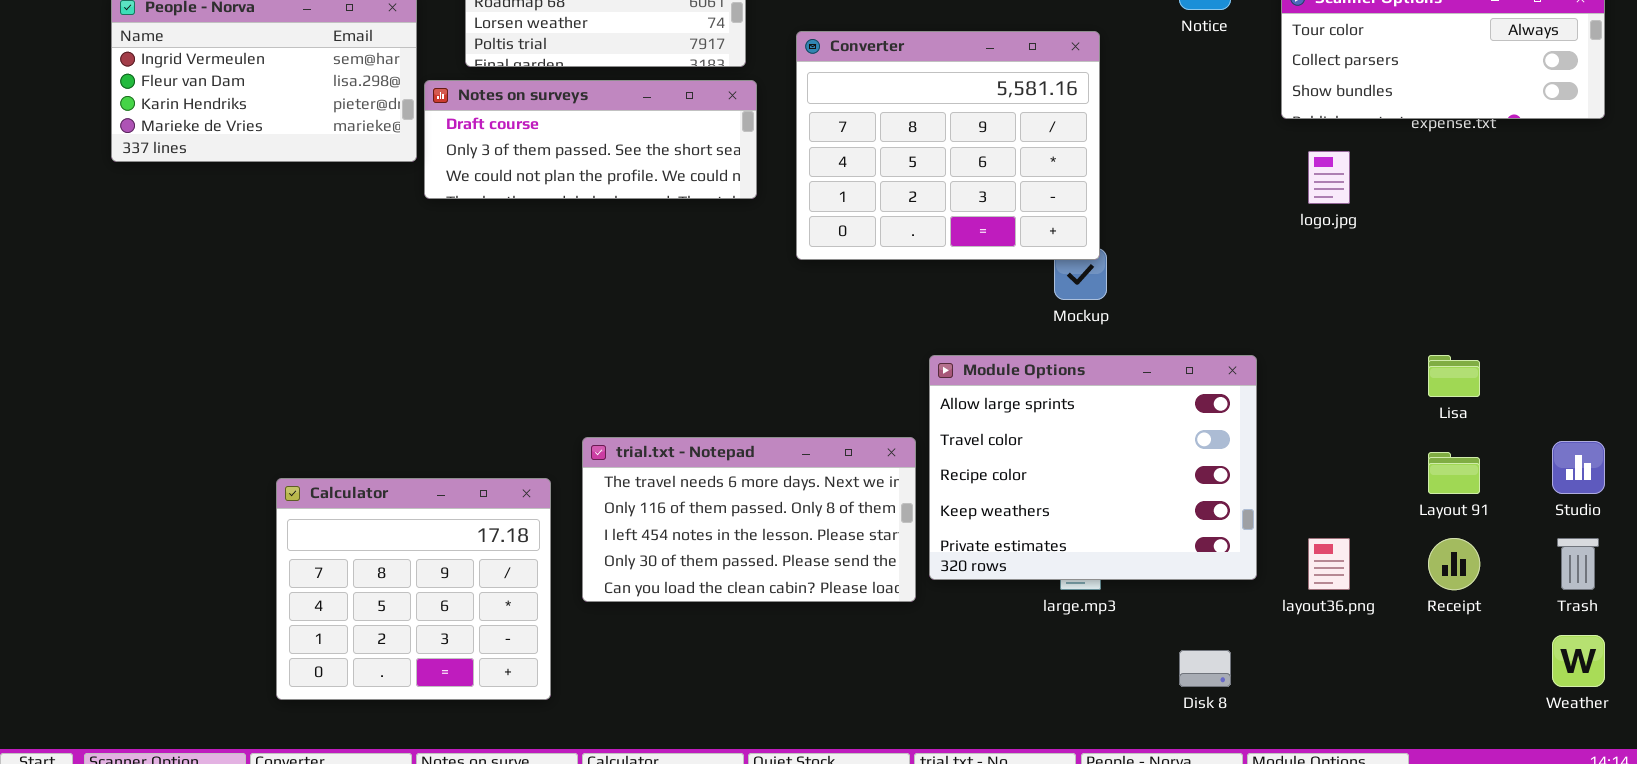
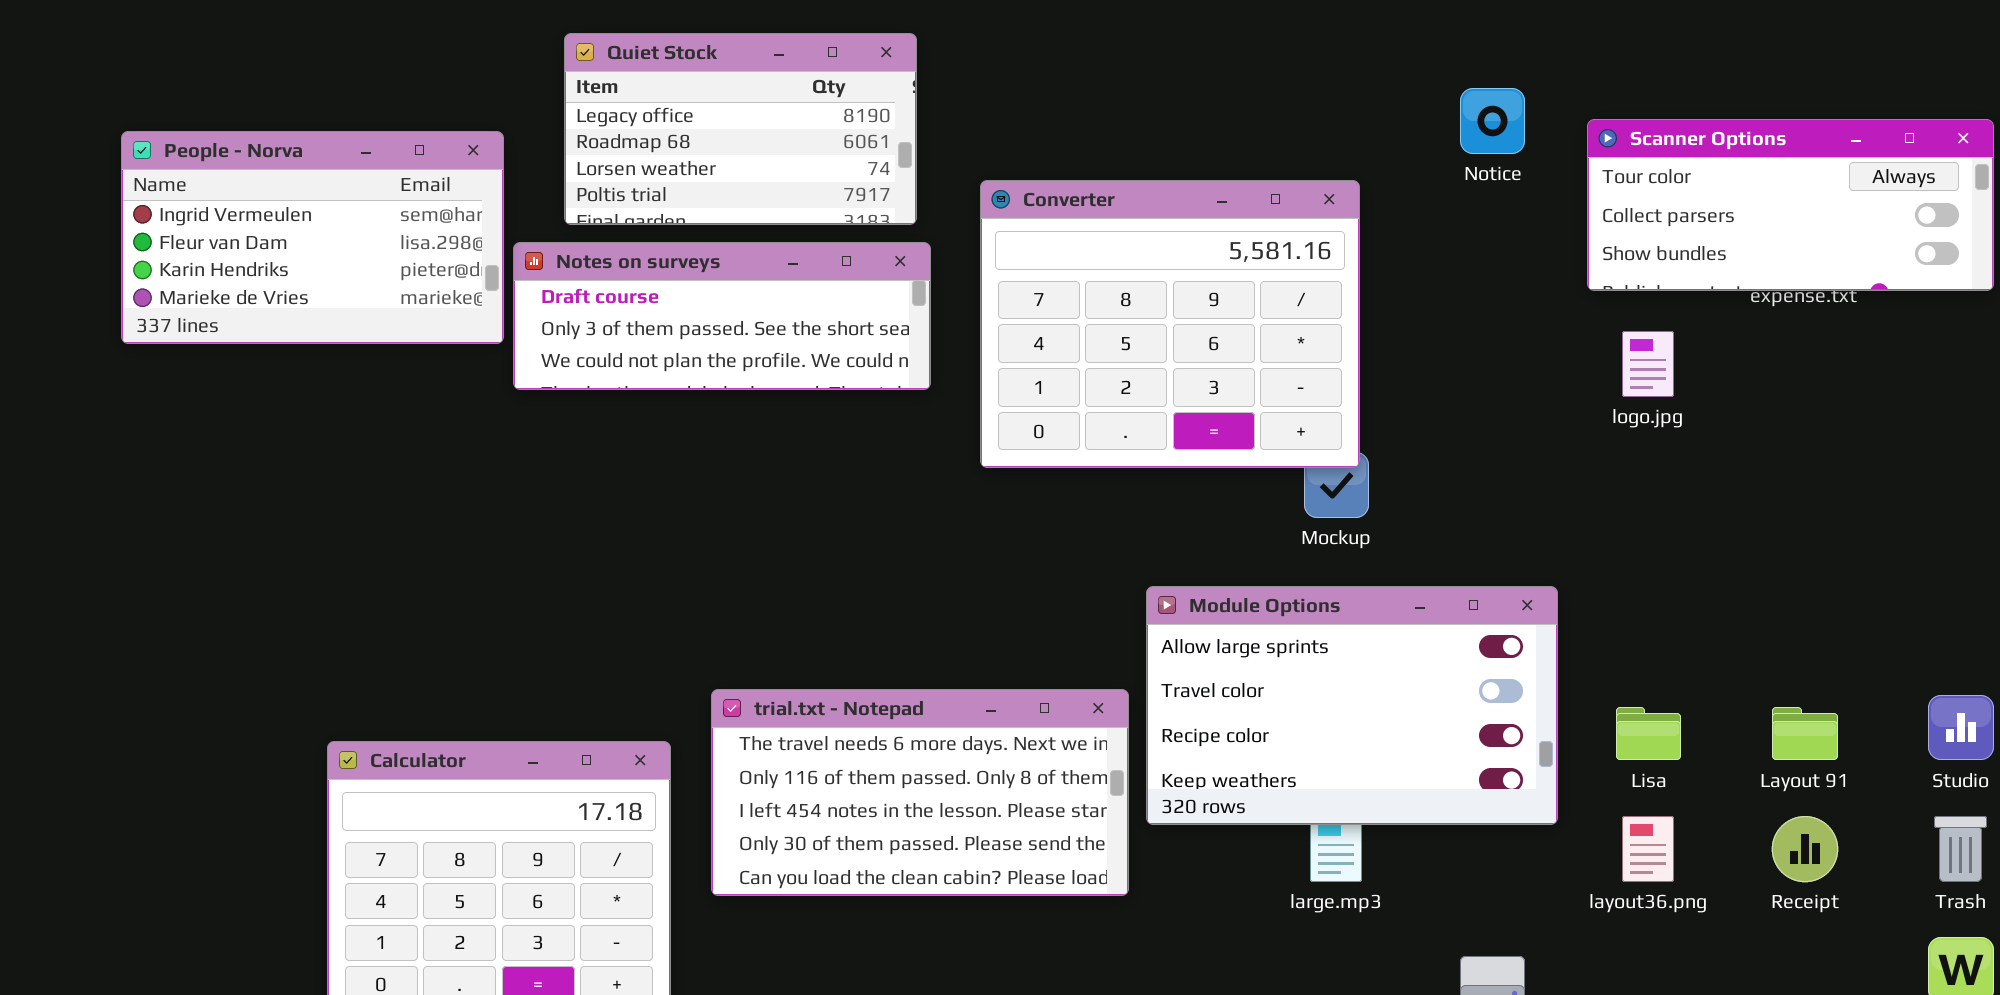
Module Options: [929,355,1257,580] -> [1146,586,1558,825], resized
Lisa: [1428,355,1480,397] -> [1616,707,1681,760], moved

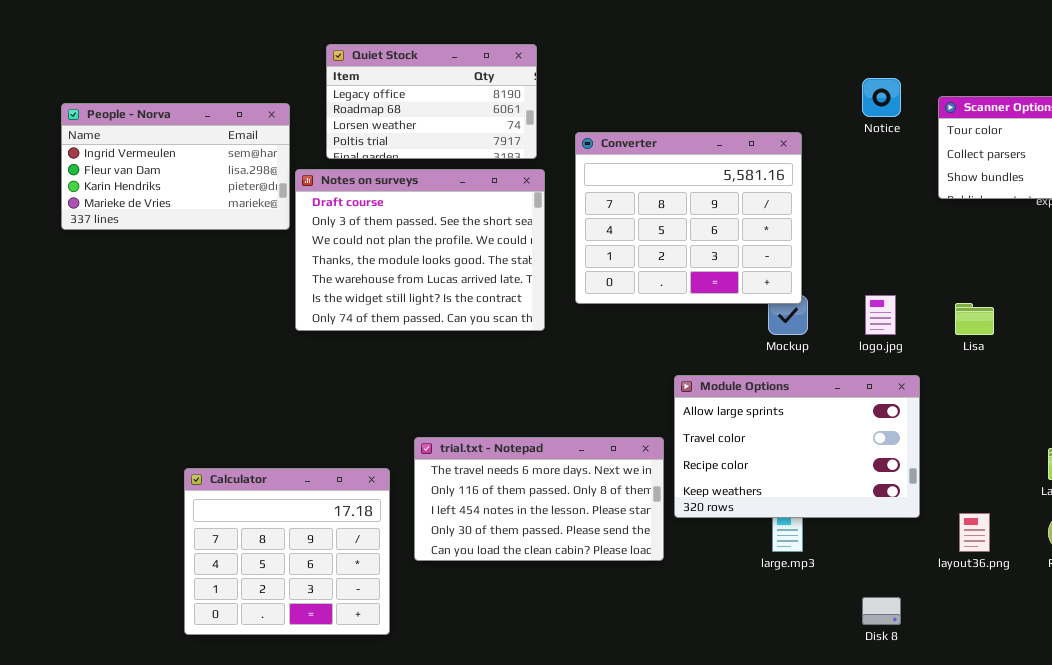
Notes on surveys: [513,242,931,390] -> [295,169,545,331], resized
logo.jpg: [1622,331,1674,397] -> [865,295,896,335], moved
Lisa: [1616,707,1681,760] -> [955,303,994,335], moved

